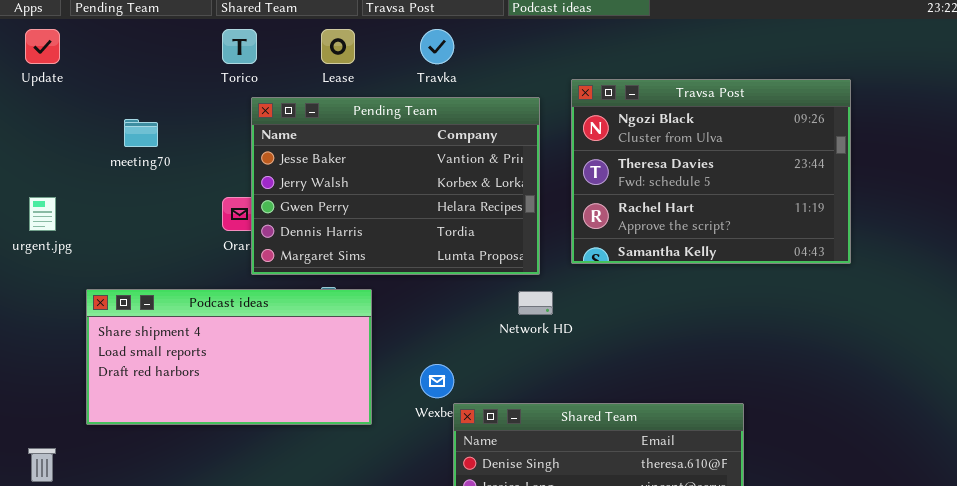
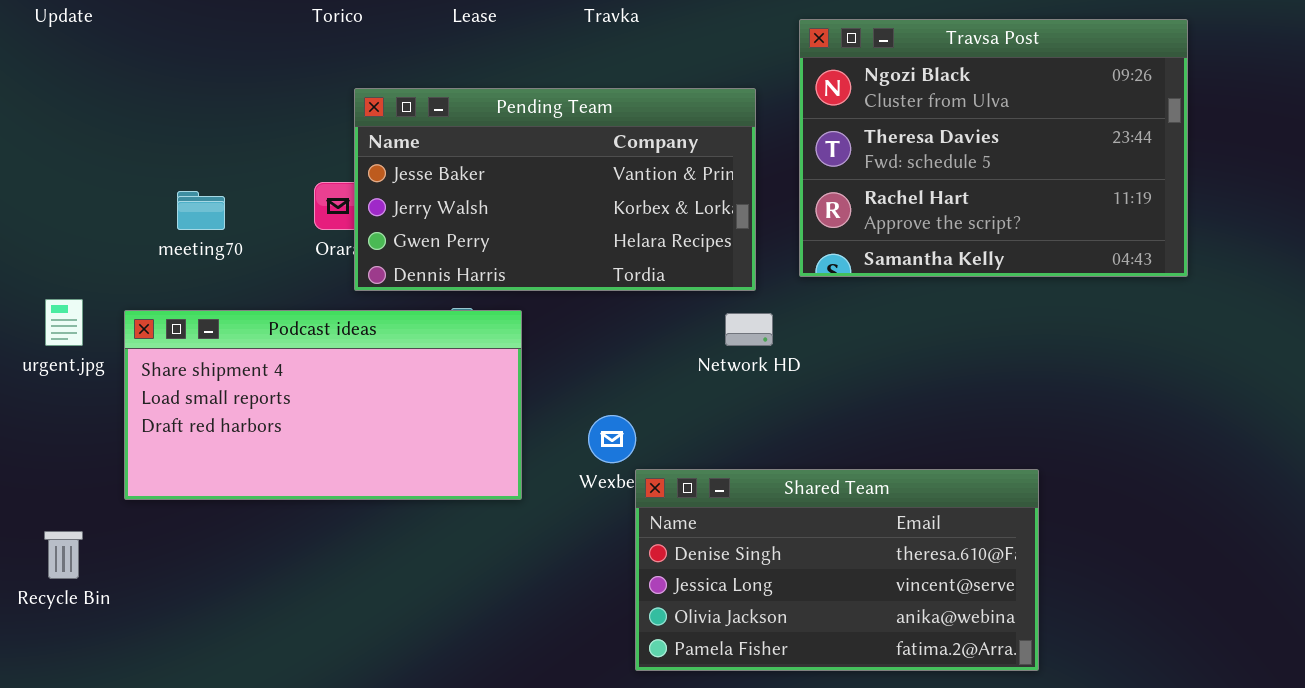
Pending Team: [251,97,540,275] -> [354,88,756,291], resized
meeting70: [124,119,158,147] -> [177,191,225,230], moved
urgent.jpg: [29,197,56,231] -> [45,299,83,346], moved

